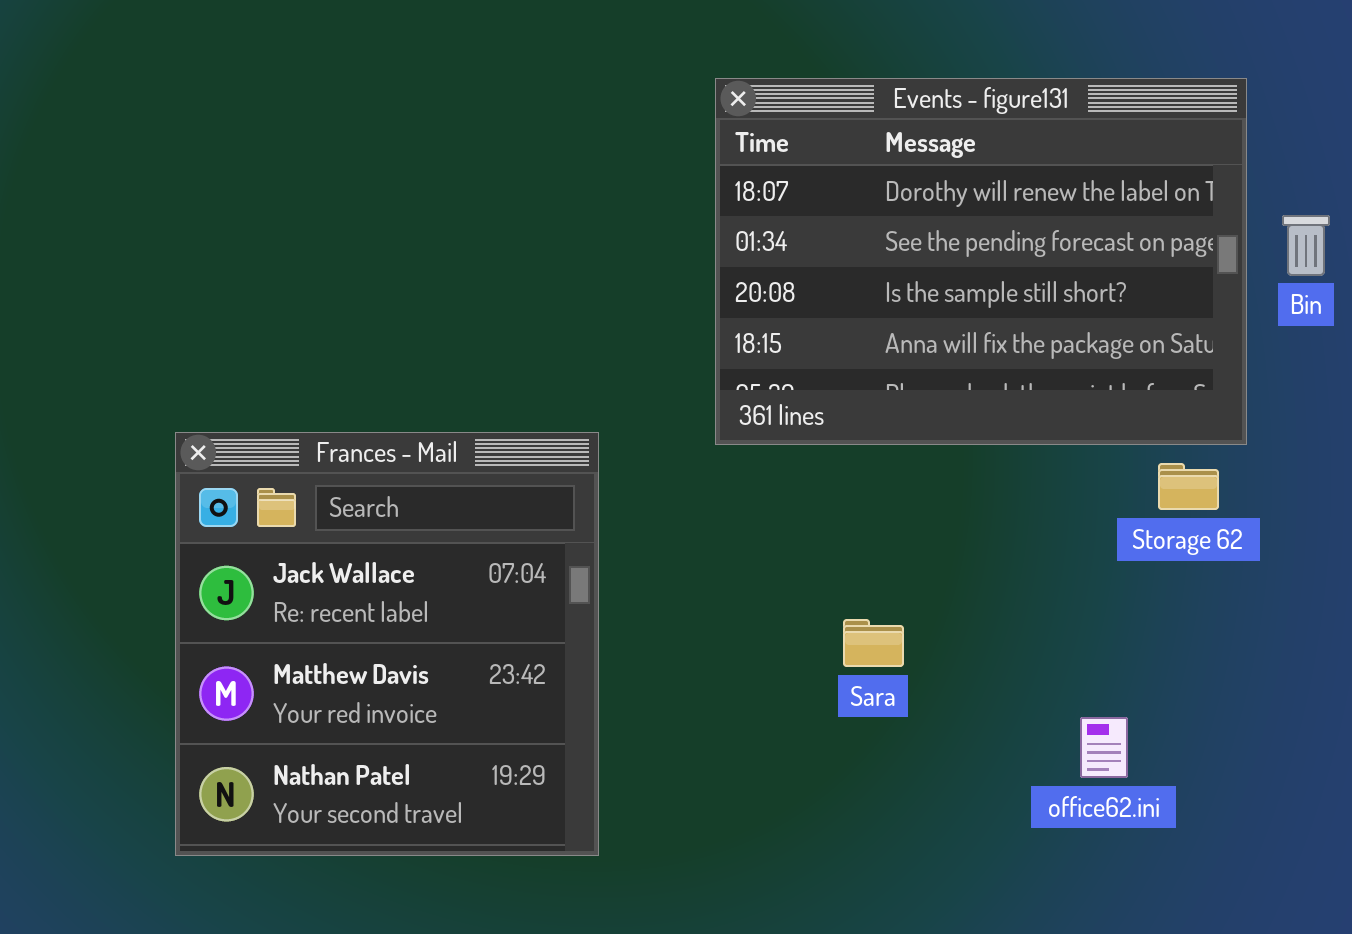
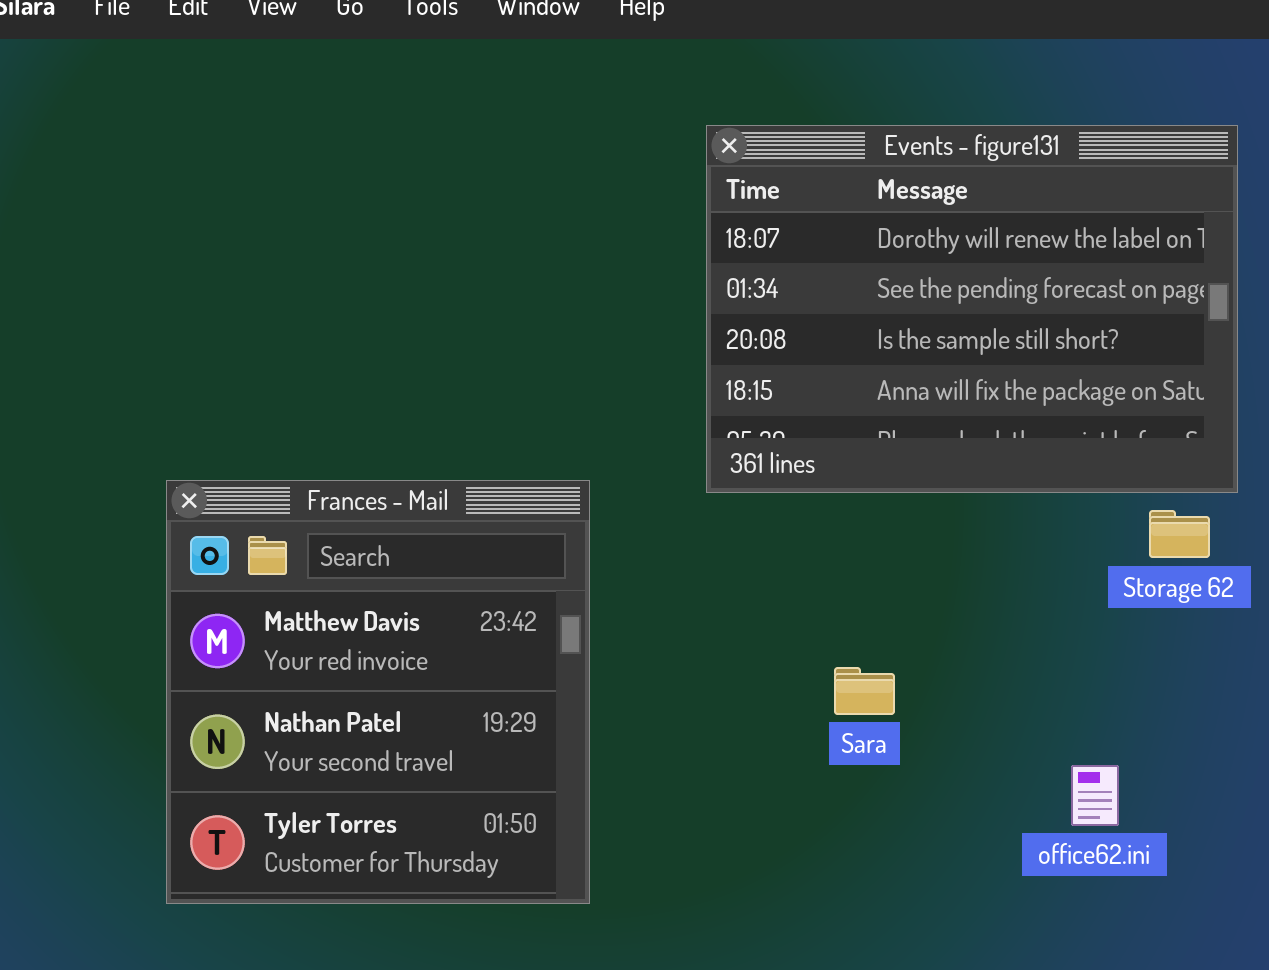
Frances - Mail: [175,432,599,856] -> [166,480,590,904], scrolled down 1 row

